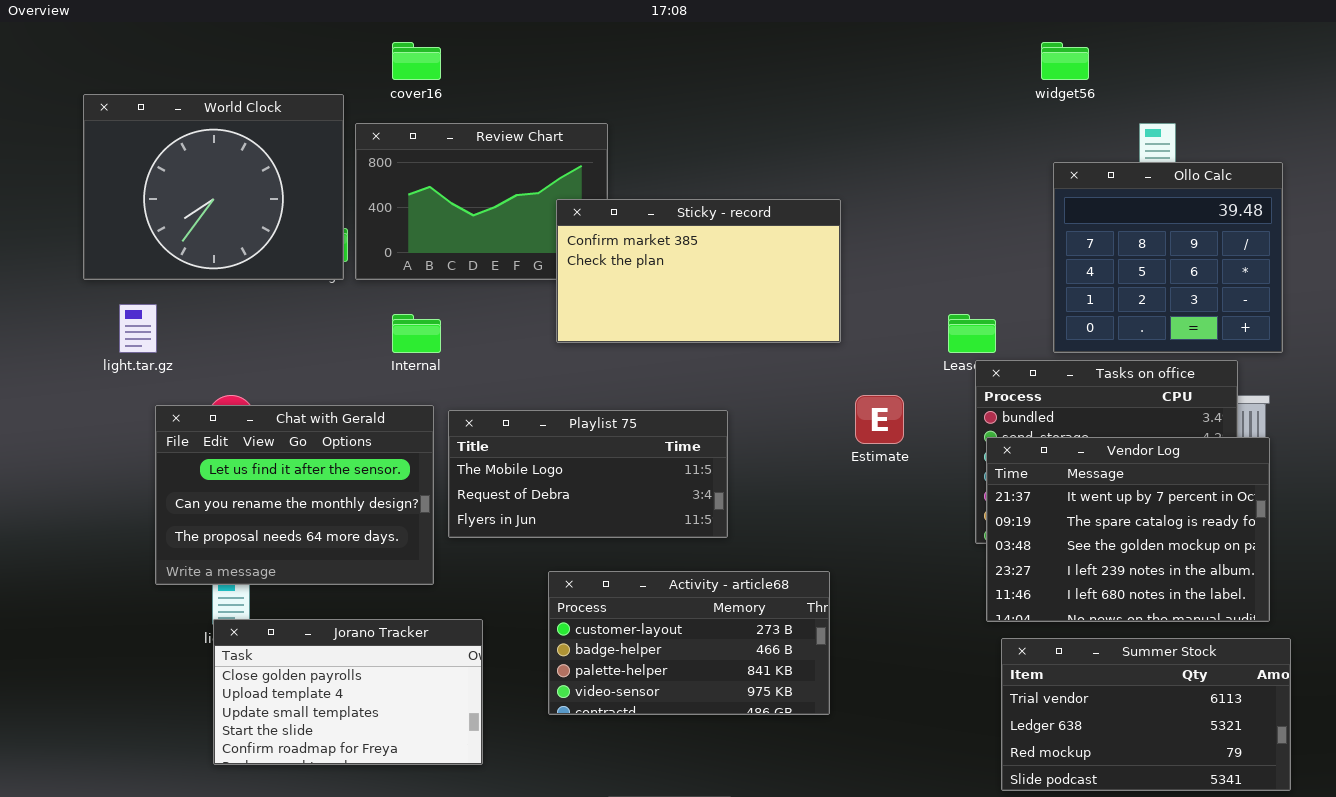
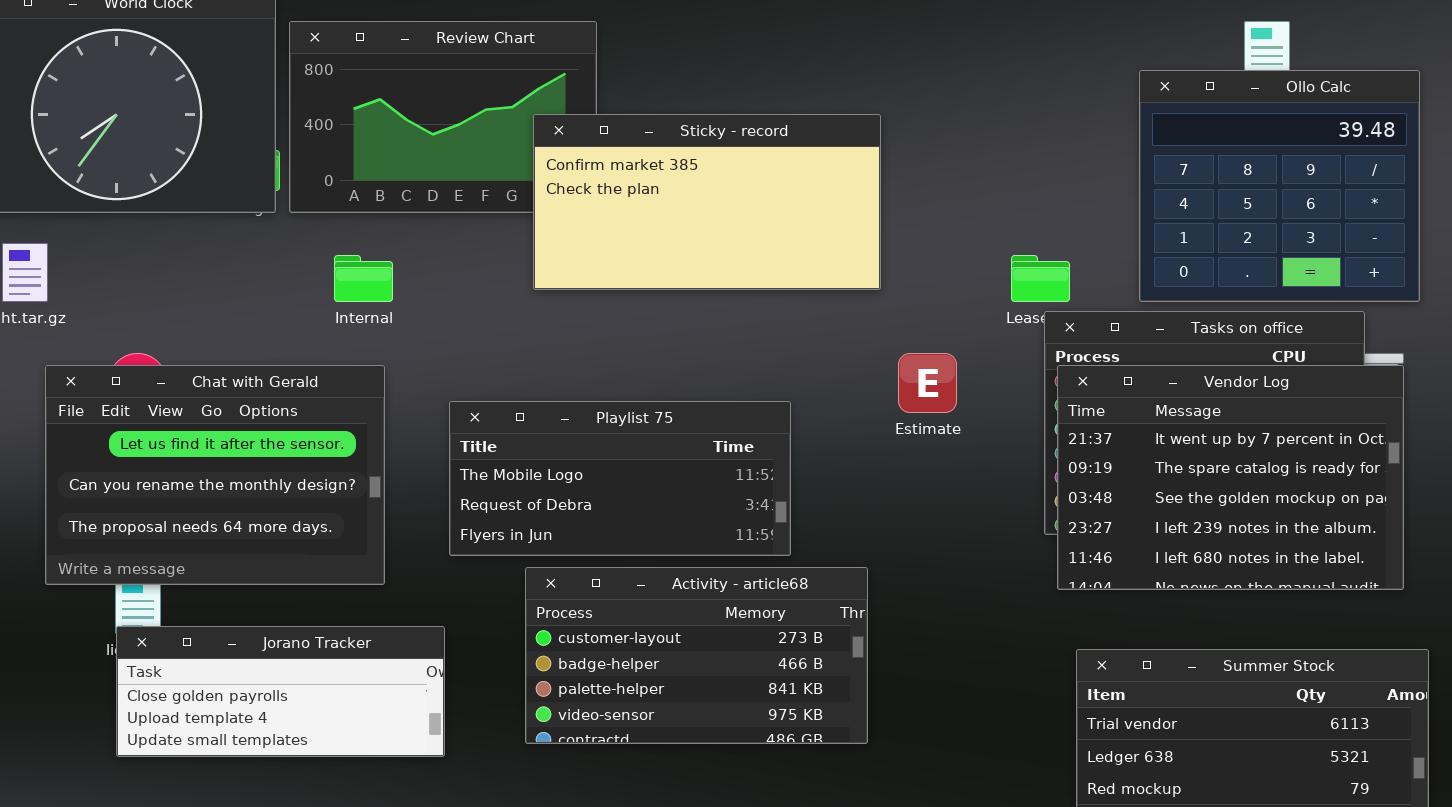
Playlist 75: [448,410,728,538] -> [449,401,791,556], moved
Vendor Log: [986,437,1270,622] -> [1057,365,1404,590], moved
Jorano Tracker: [213,619,483,765] -> [116,626,445,757], resized

